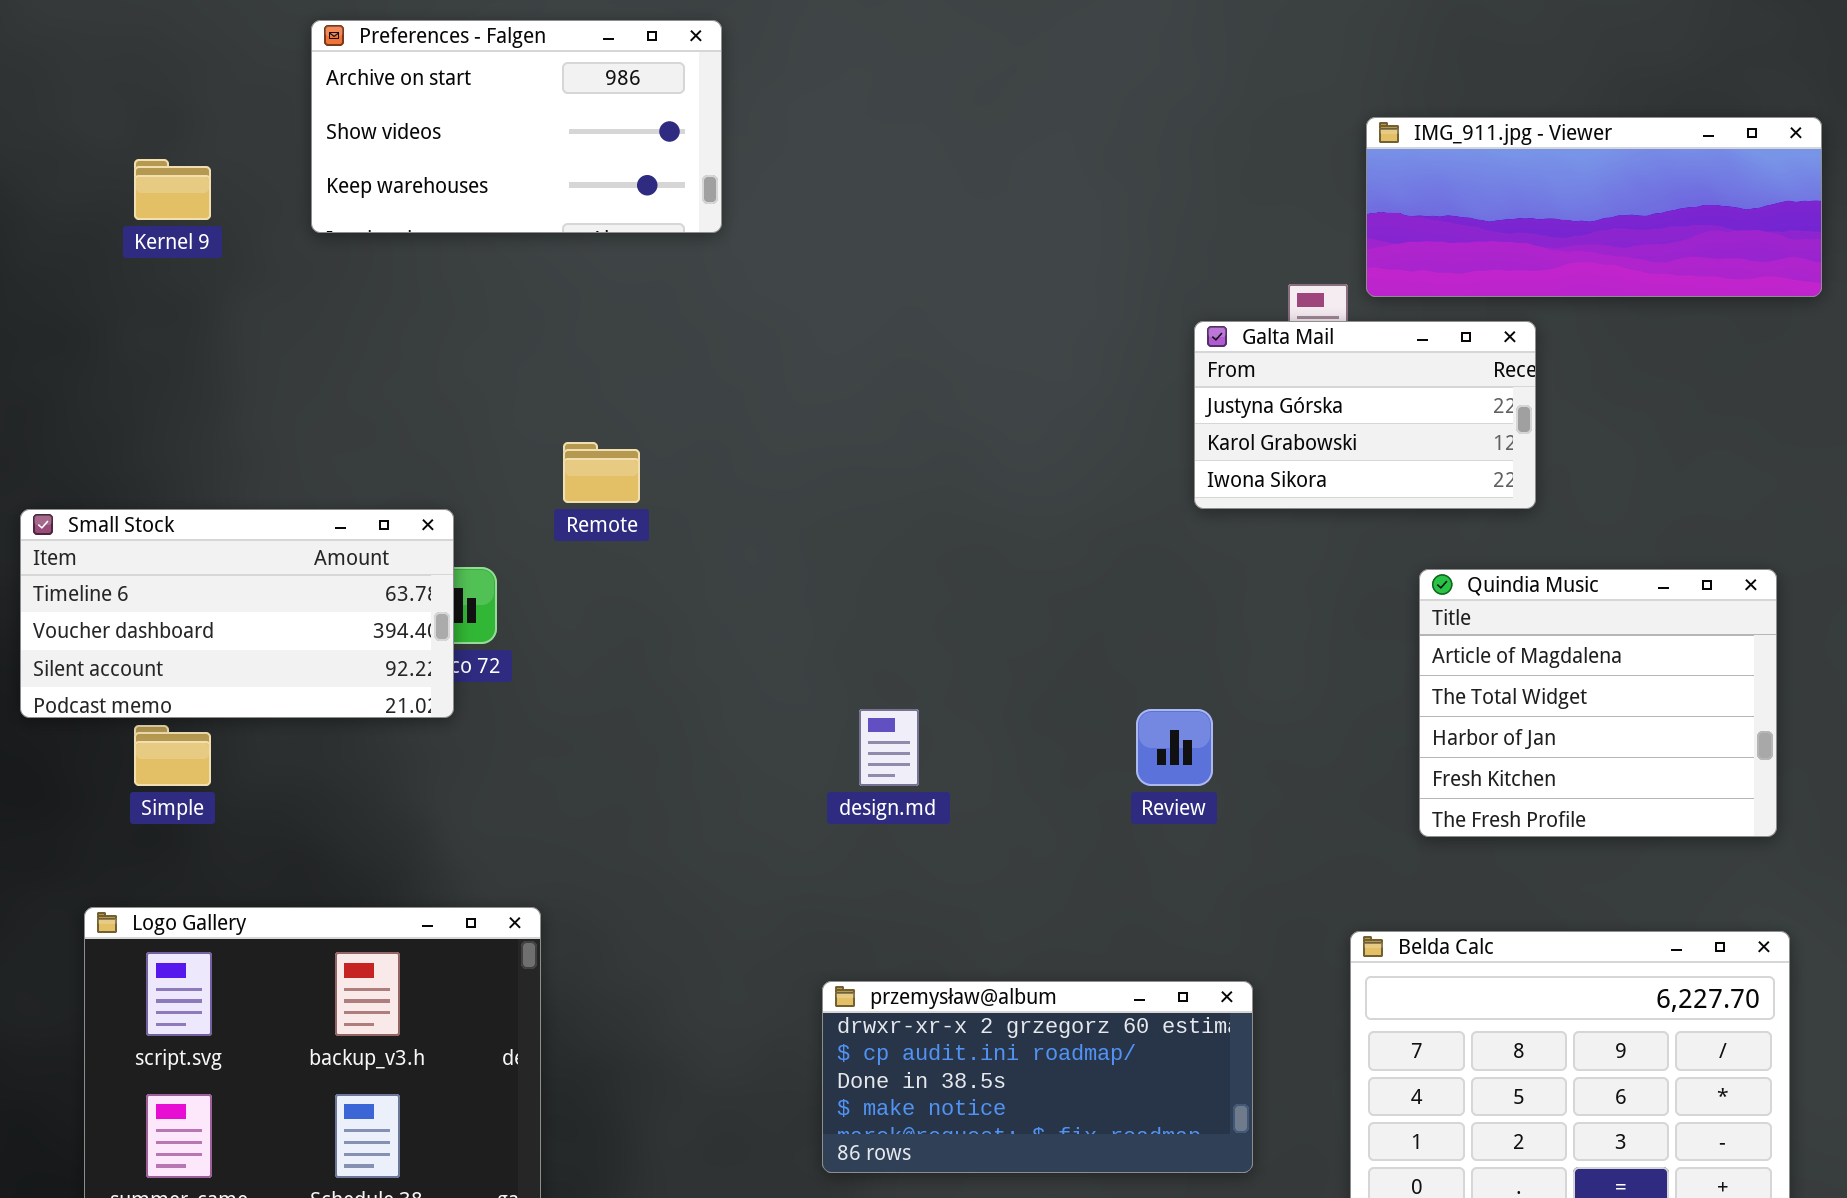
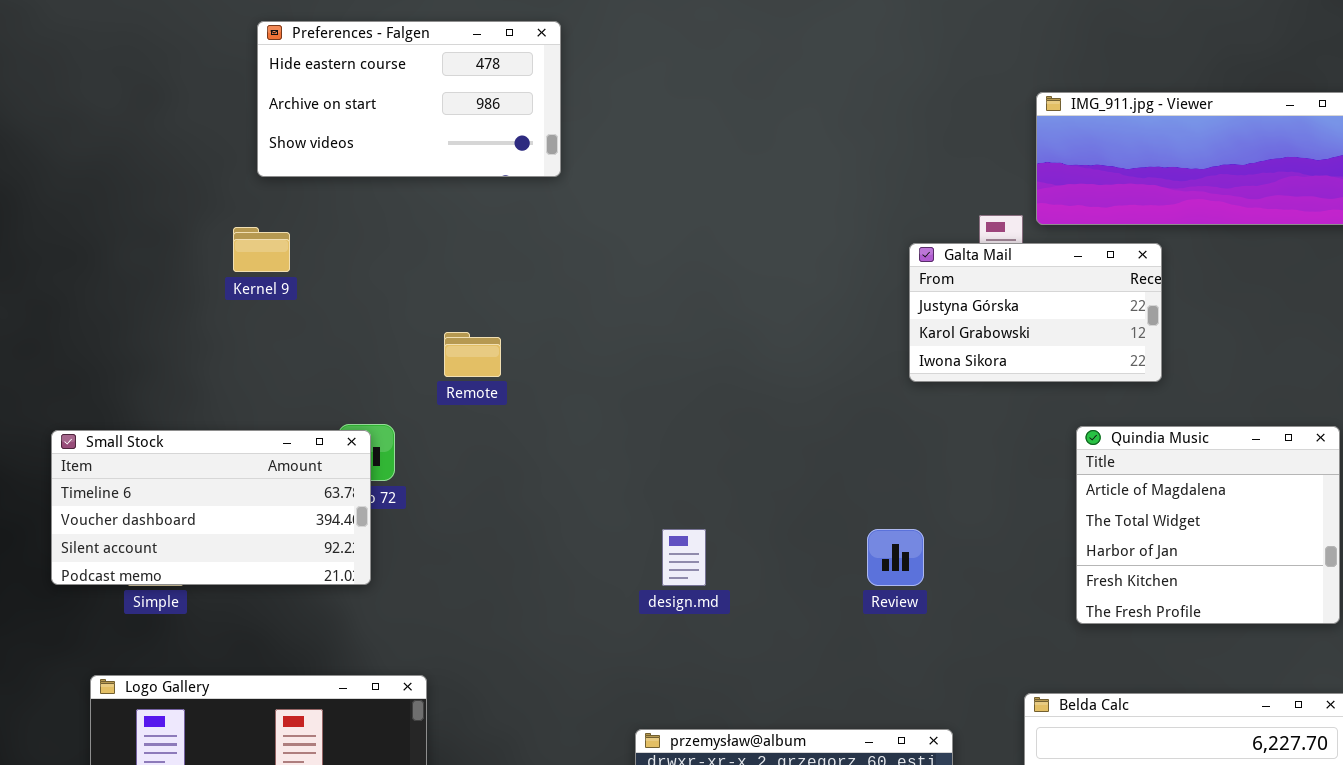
Preferences - Falgen: [311,20,722,233] -> [257,21,561,177], scrolled up 1 row
Kernel 9: [134,159,211,220] -> [233,227,290,272], moved
Small Stock: [20,509,454,718] -> [51,430,371,585], moved

